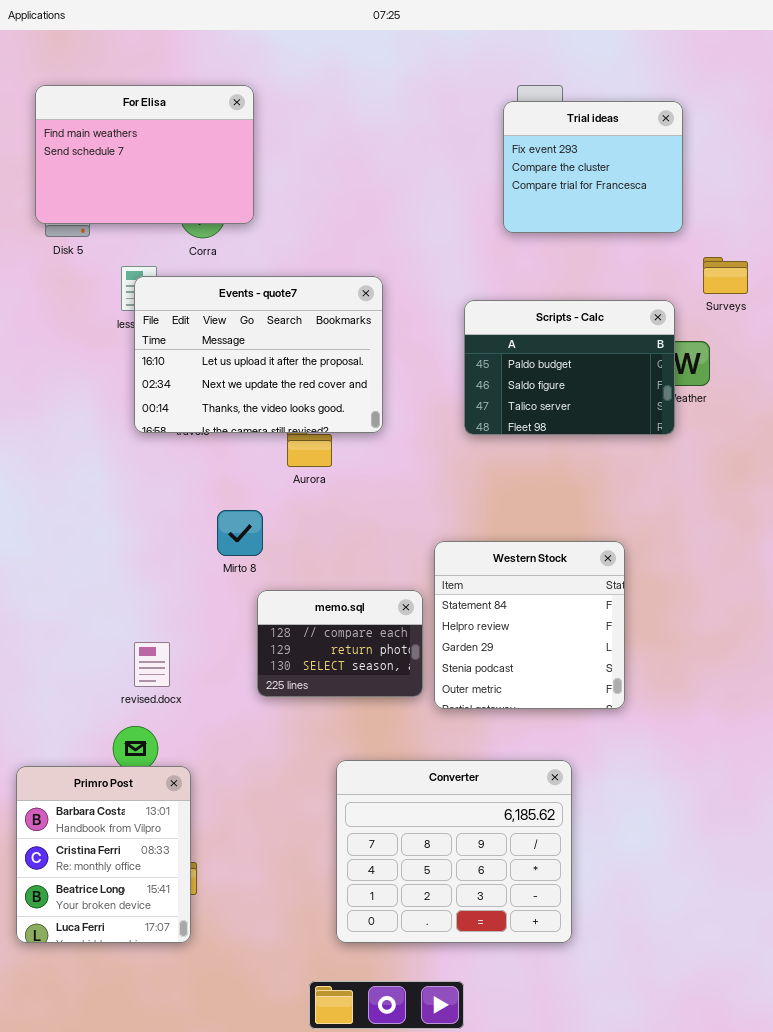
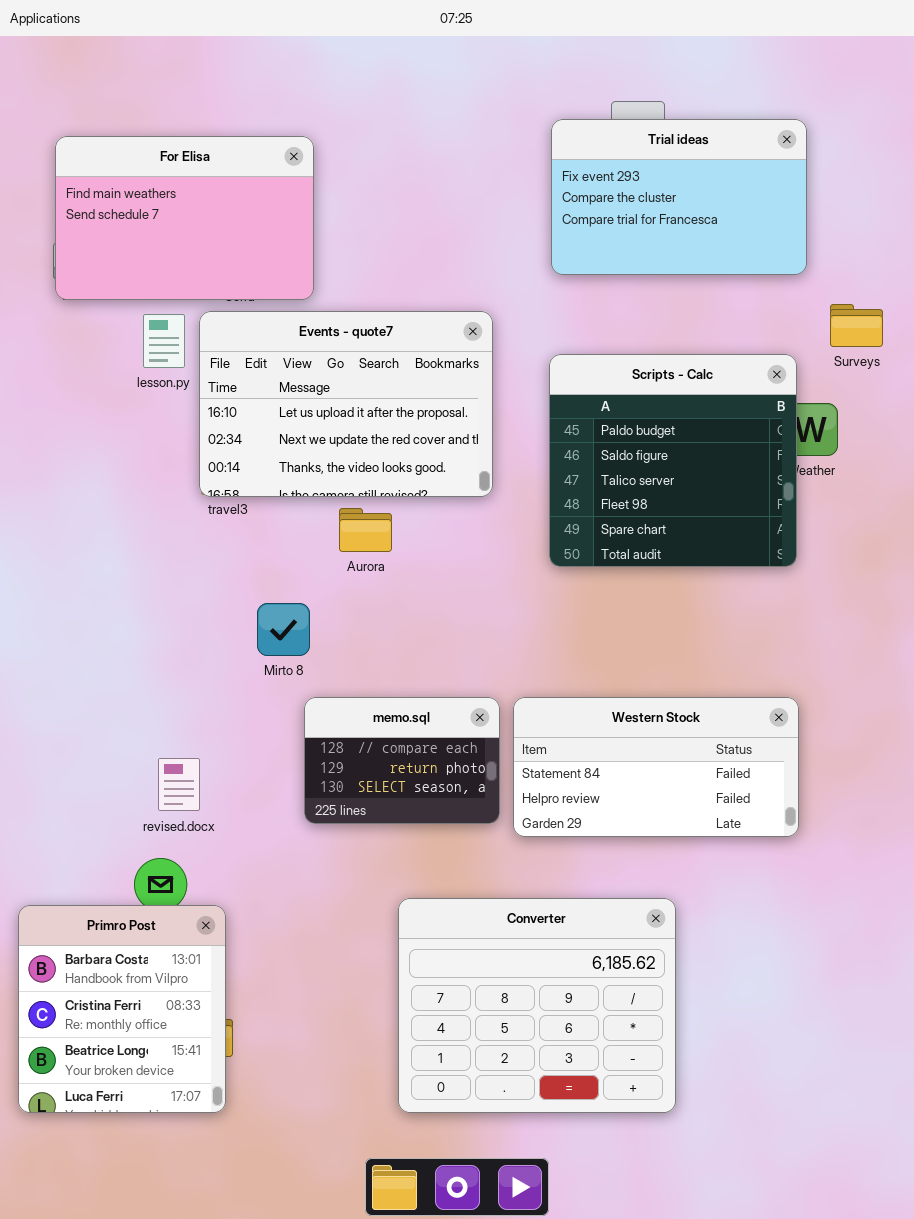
For Elisa: [35,85,254,224] -> [55,136,314,300], moved
Trial ideas: [503,101,683,233] -> [551,119,807,275], resized
Events - quote7: [134,276,383,433] -> [199,311,493,497], moved
Scripts - Calc: [464,300,675,435] -> [549,354,797,567], resized
Western Stock: [434,541,625,709] -> [513,697,799,837], resized

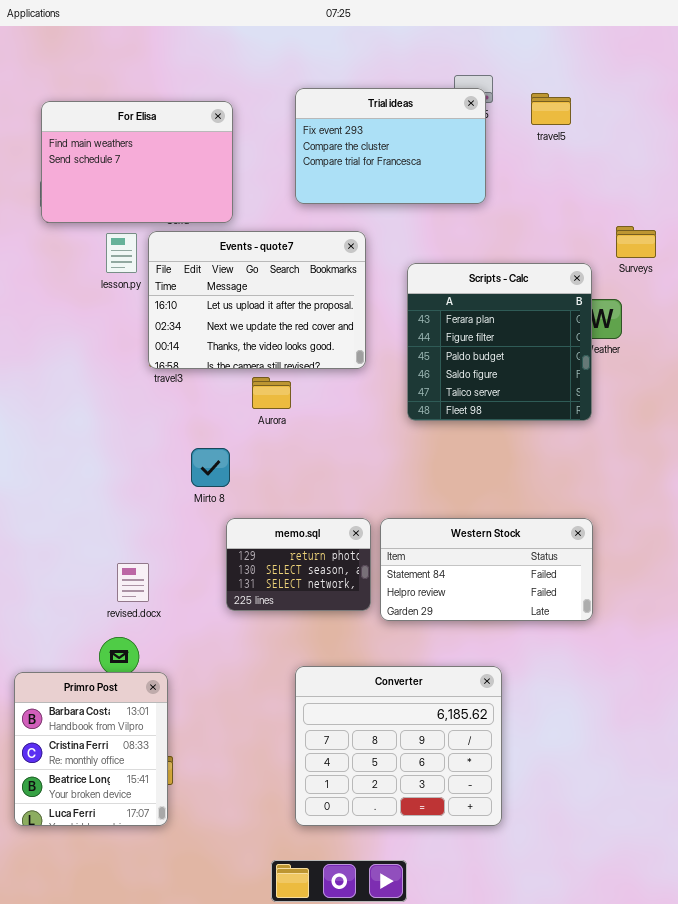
Trial ideas: [551,119,807,275] -> [295,88,486,204], moved
Scripts - Calc: [549,354,797,567] -> [407,263,592,421], scrolled up 2 rows
memo.sql: [304,697,500,824] -> [226,518,371,611], scrolled down 1 row

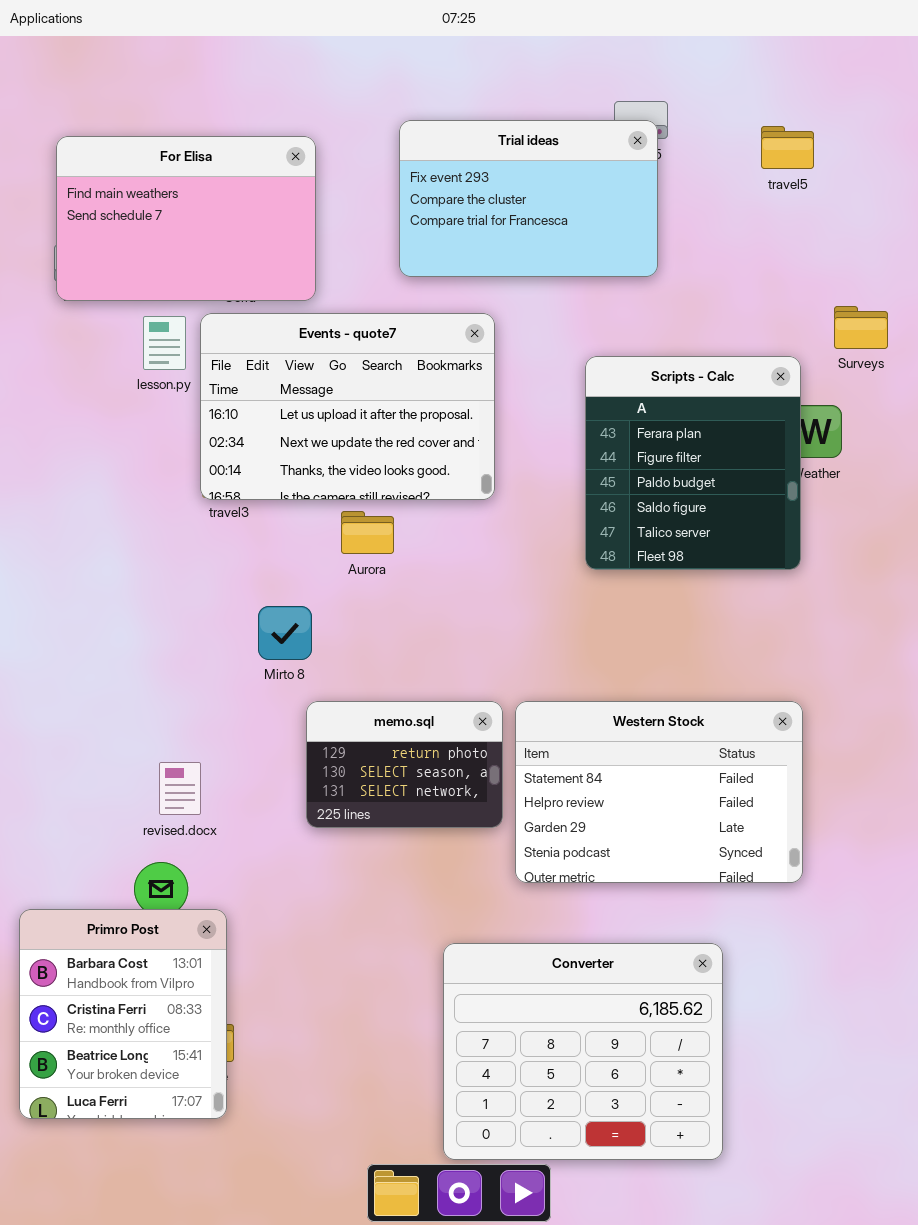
travel5: [531,93,571,125] -> [761,126,814,169], moved
Scripts - Calc: [407,263,592,421] -> [585,356,801,570], resized
Western Stock: [380,518,593,621] -> [515,701,803,883], resized
Converter: [295,666,502,826] -> [443,943,723,1160], moved

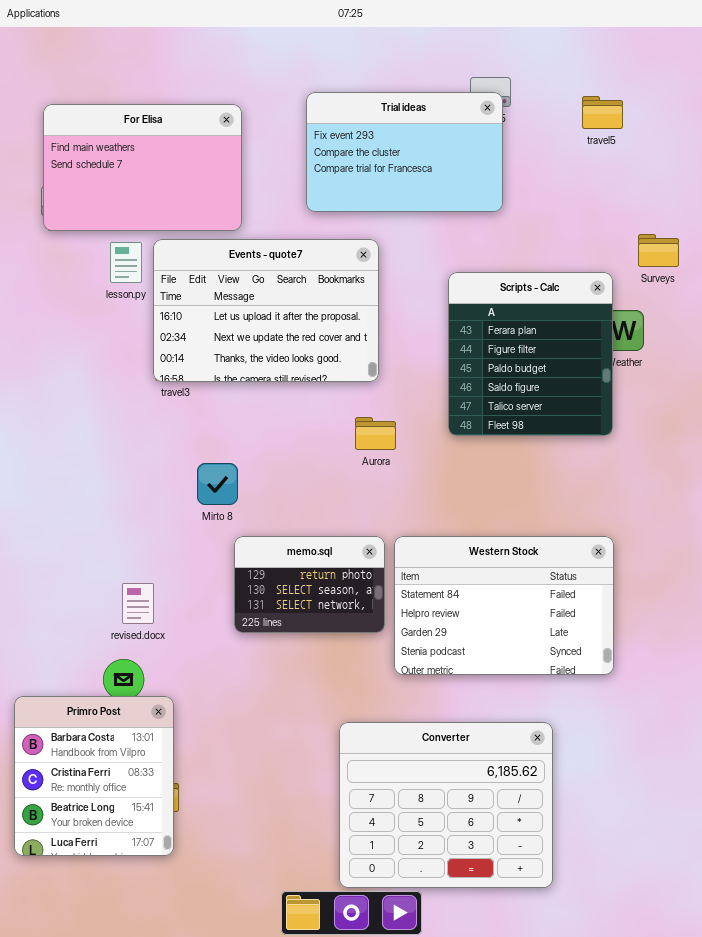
Aurora: [341,511,394,554] -> [355,417,396,450], moved

